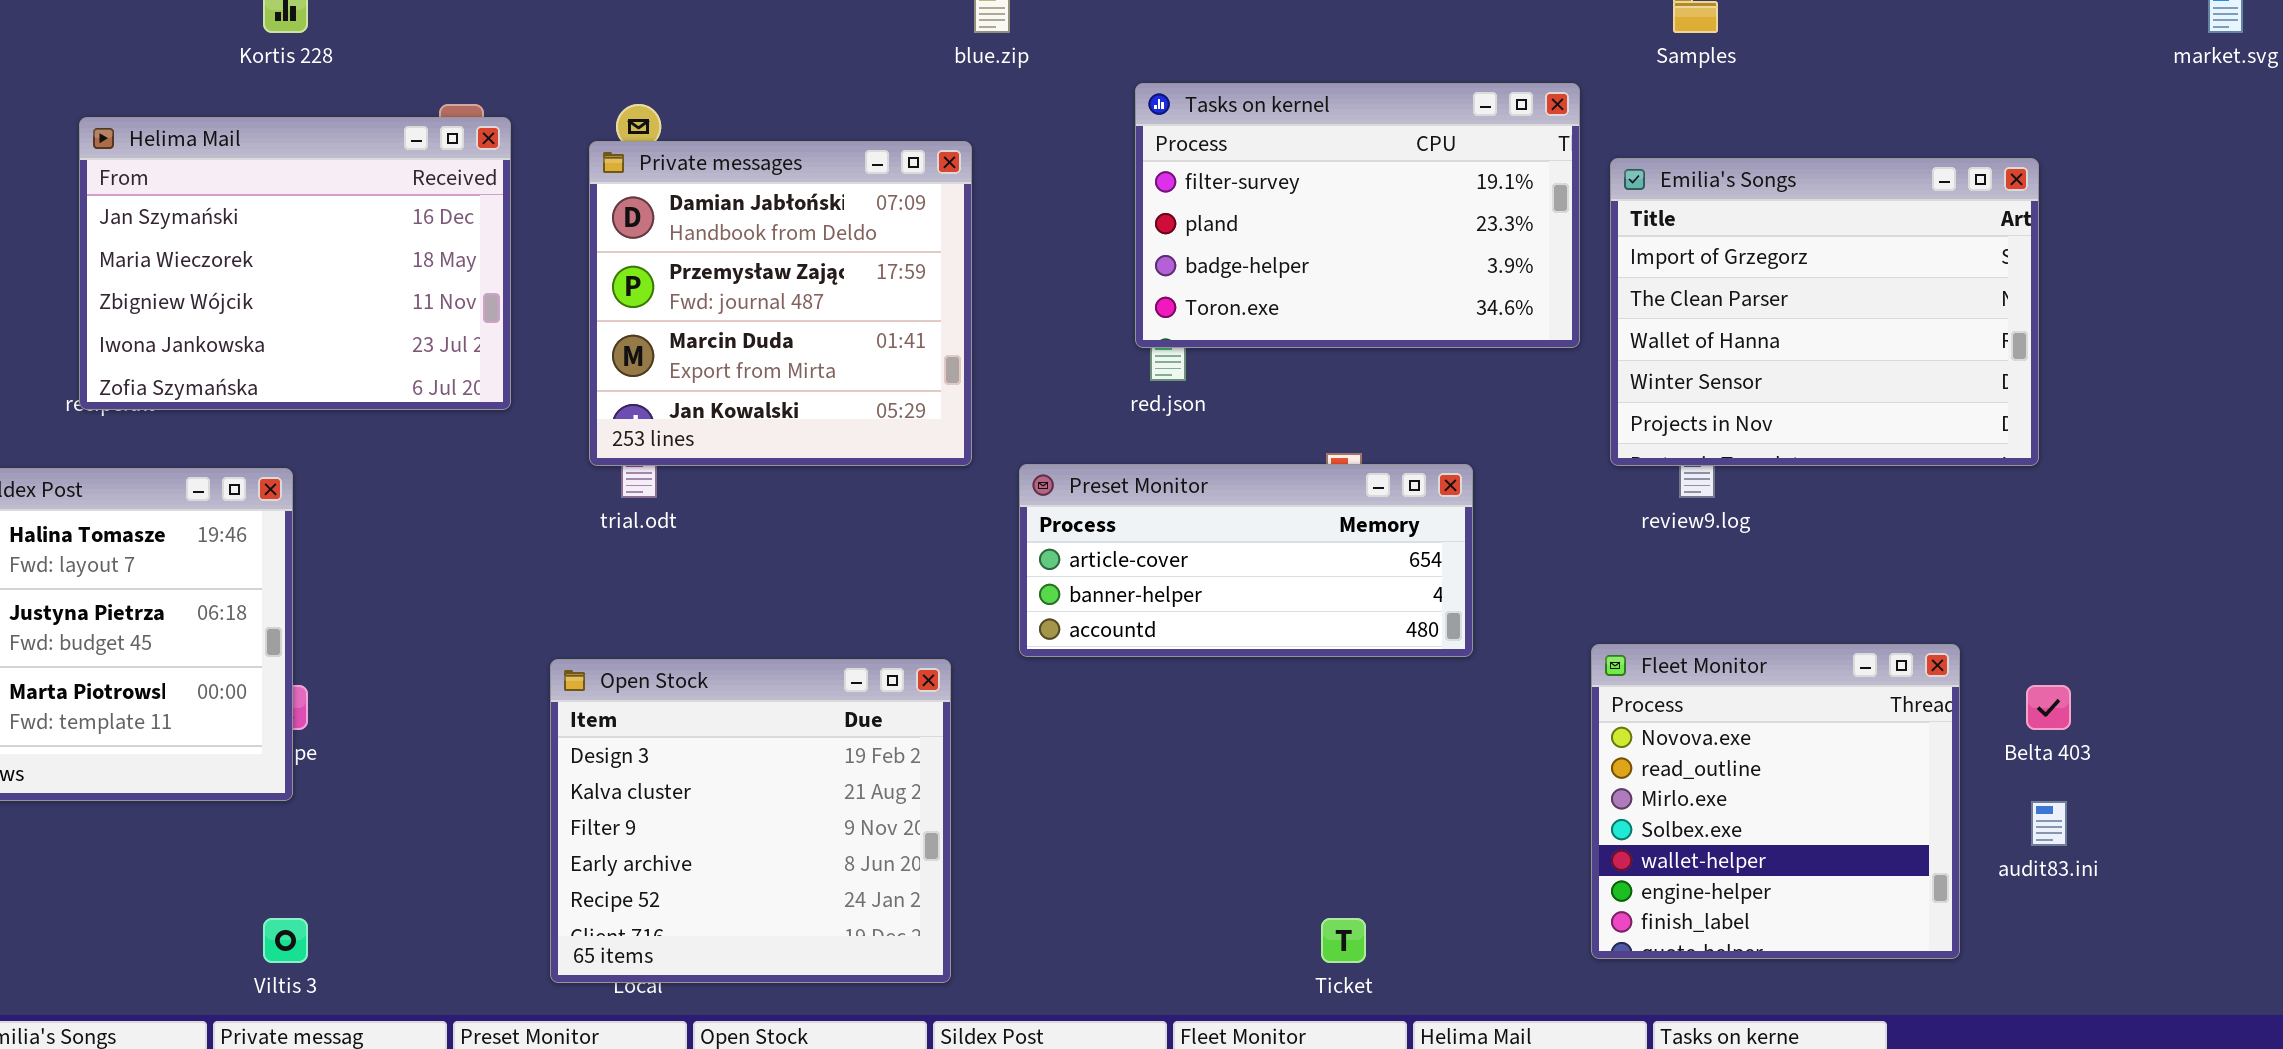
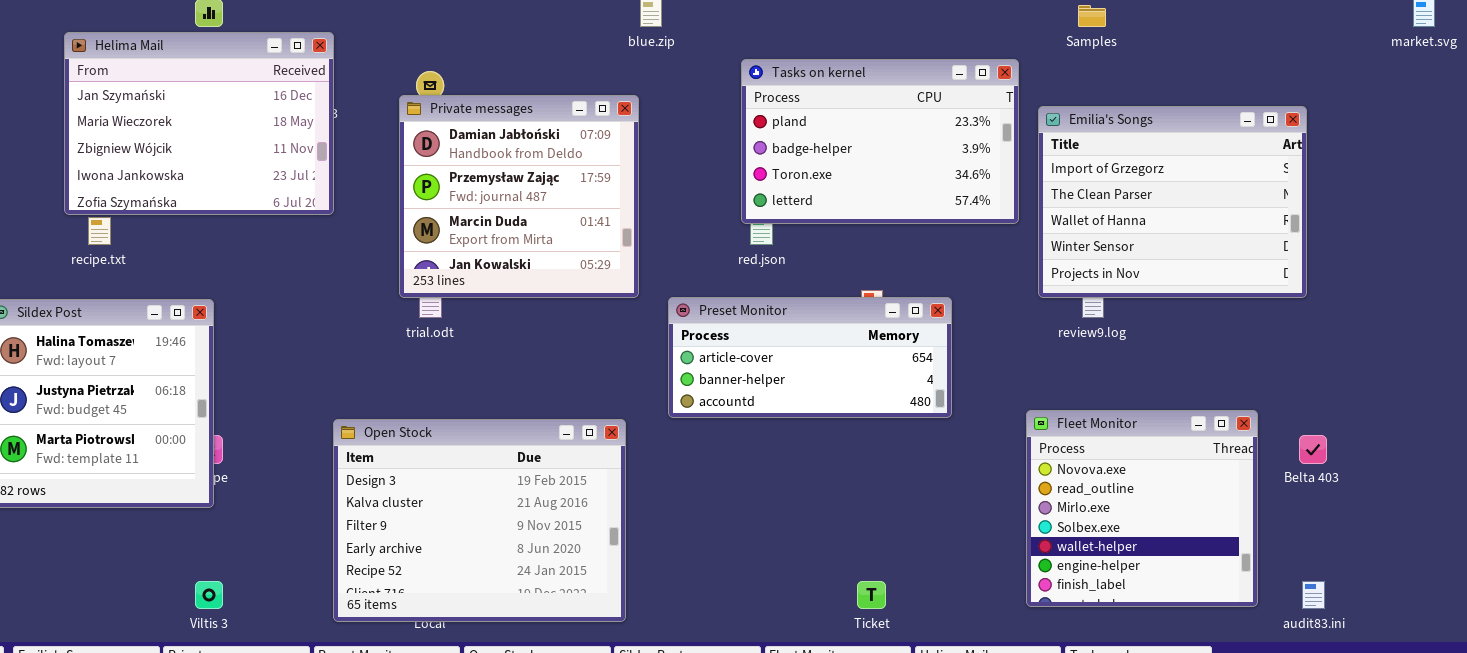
Tasks on kernel: [1135,83,1580,348] -> [741,59,1019,224], scrolled down 1 row
Helima Mail: [79,117,511,410] -> [64,32,334,215], moved
Open Stock: [550,659,951,983] -> [333,419,626,622], resized
audit83.ini: [2031,801,2067,846] -> [1302,581,1325,609], moved

